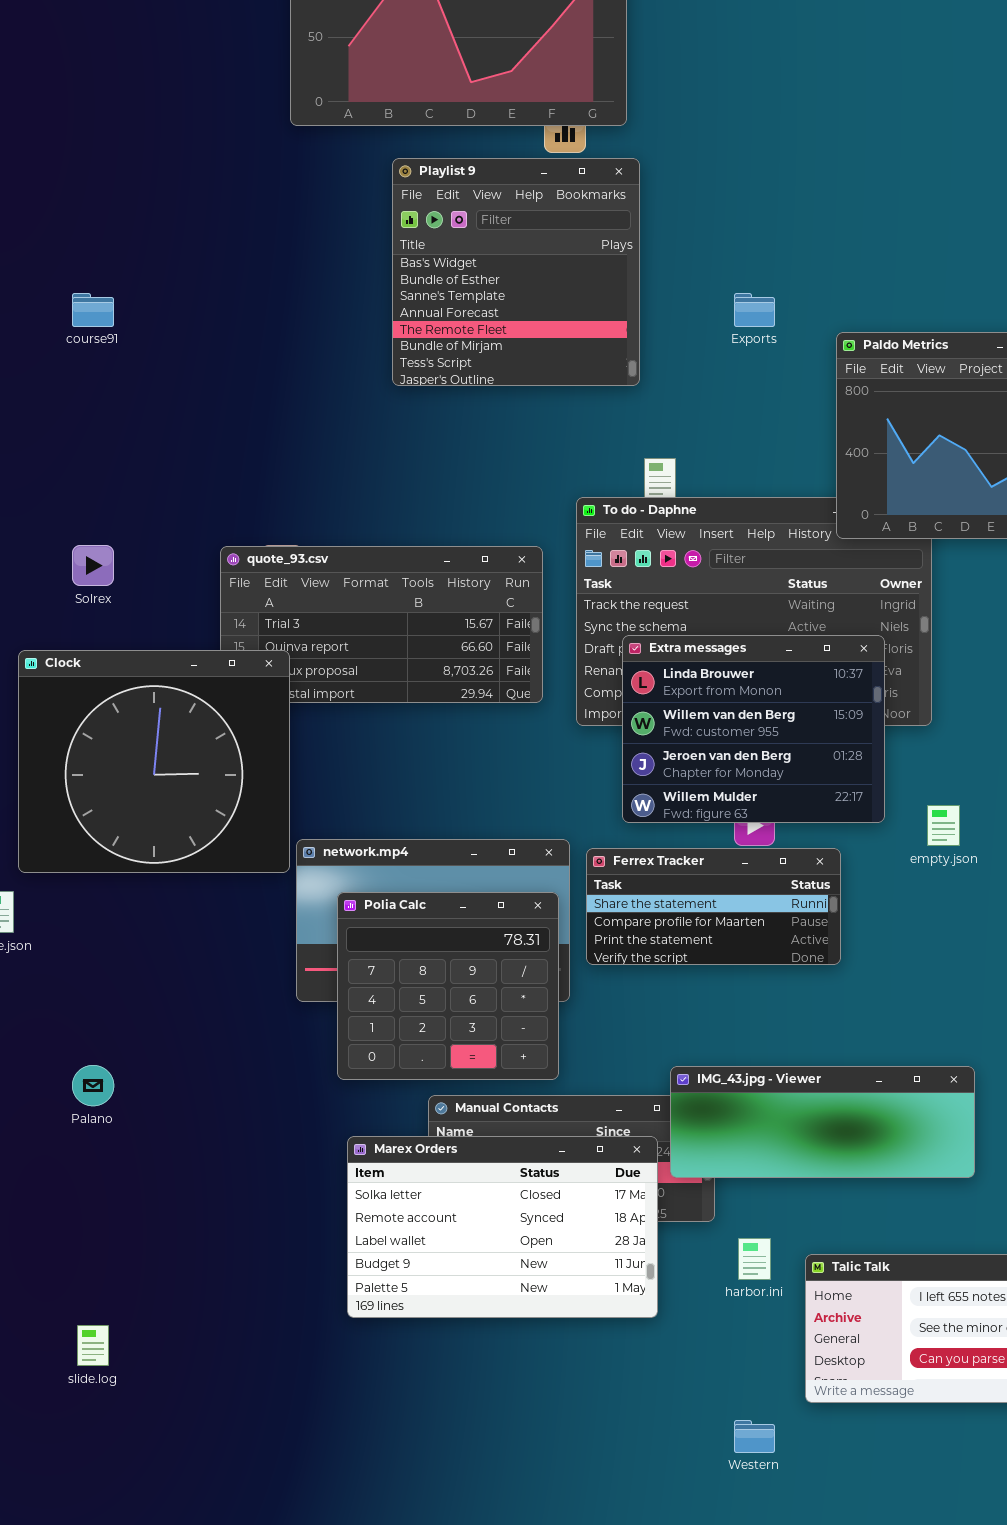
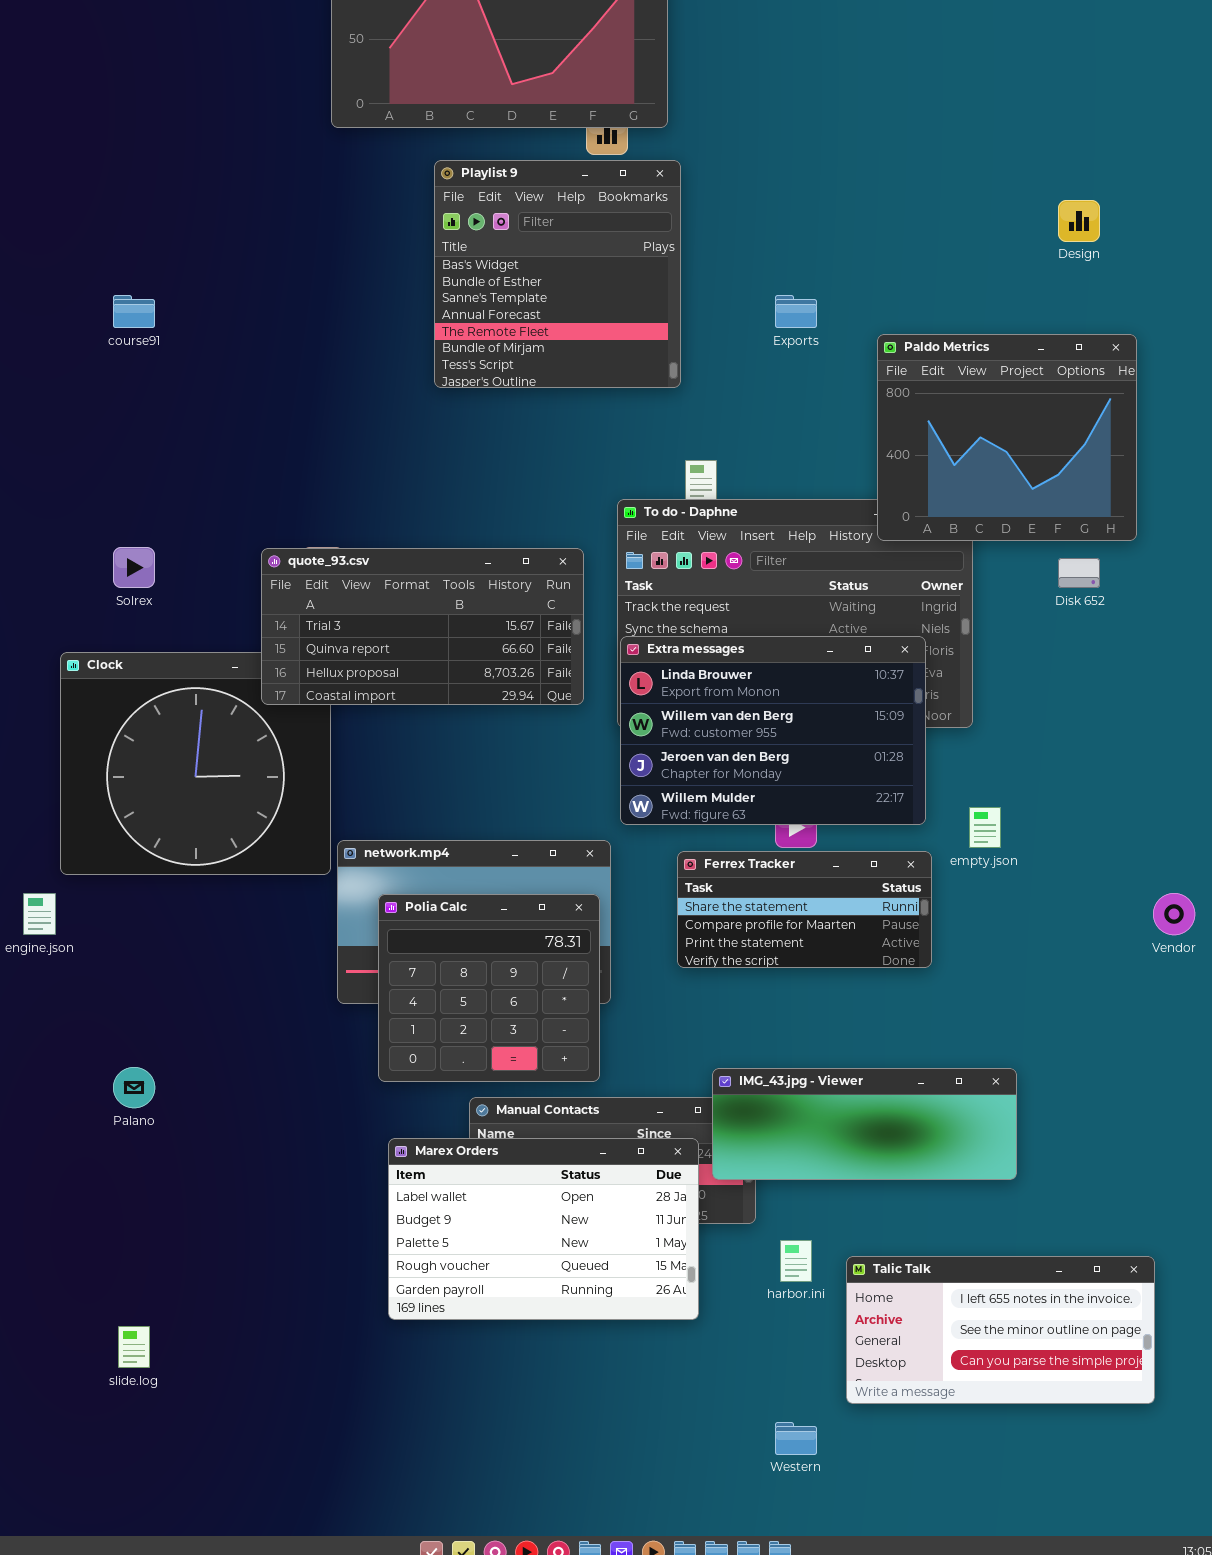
quote_93.csv: [220,546,543,703] -> [261,548,584,705], raised
Extra messages: [622,635,885,823] -> [620,636,926,825], resized
Ferrex Tracker: [586,848,841,965] -> [677,851,932,968], moved
Marex Orders: [347,1136,658,1318] -> [388,1138,699,1320], scrolled down 2 rows

